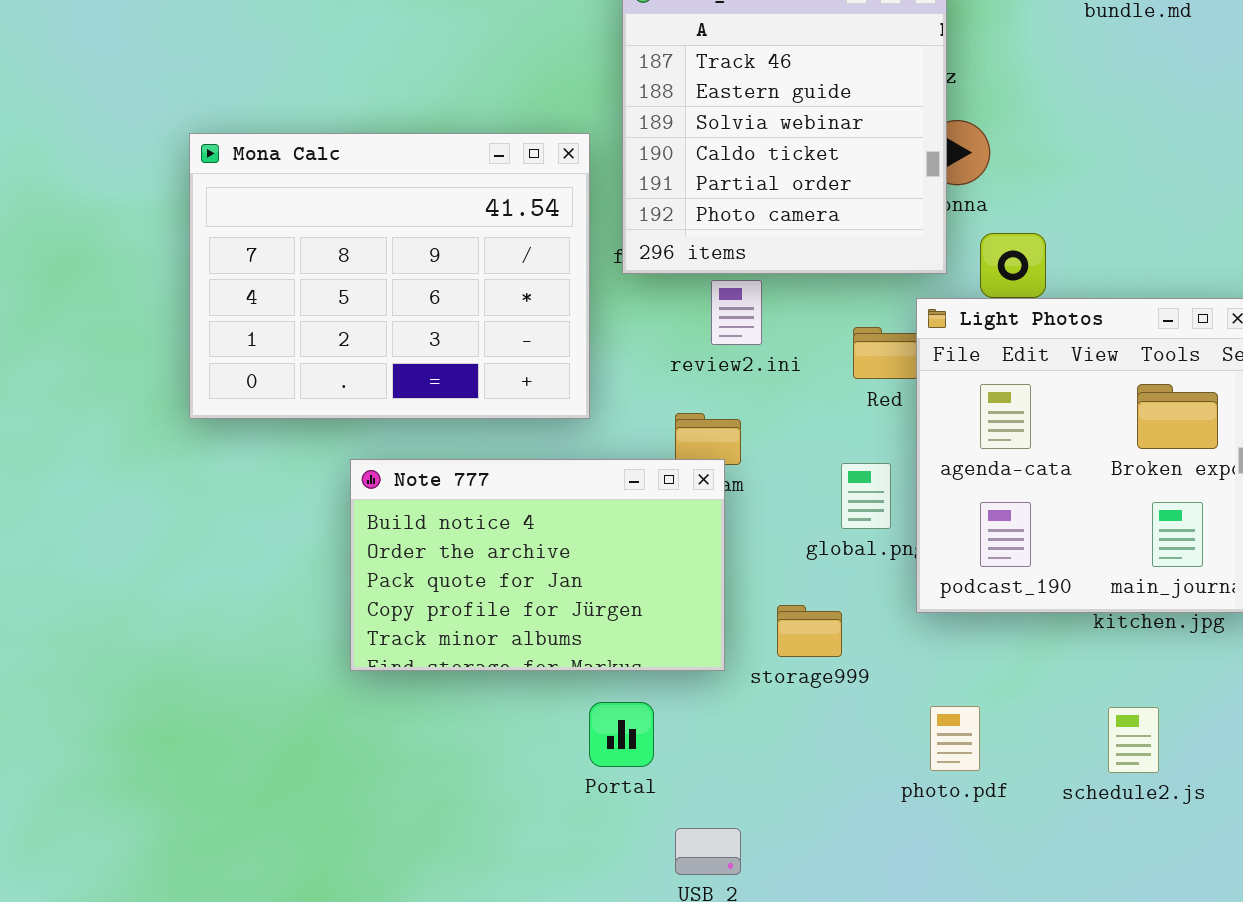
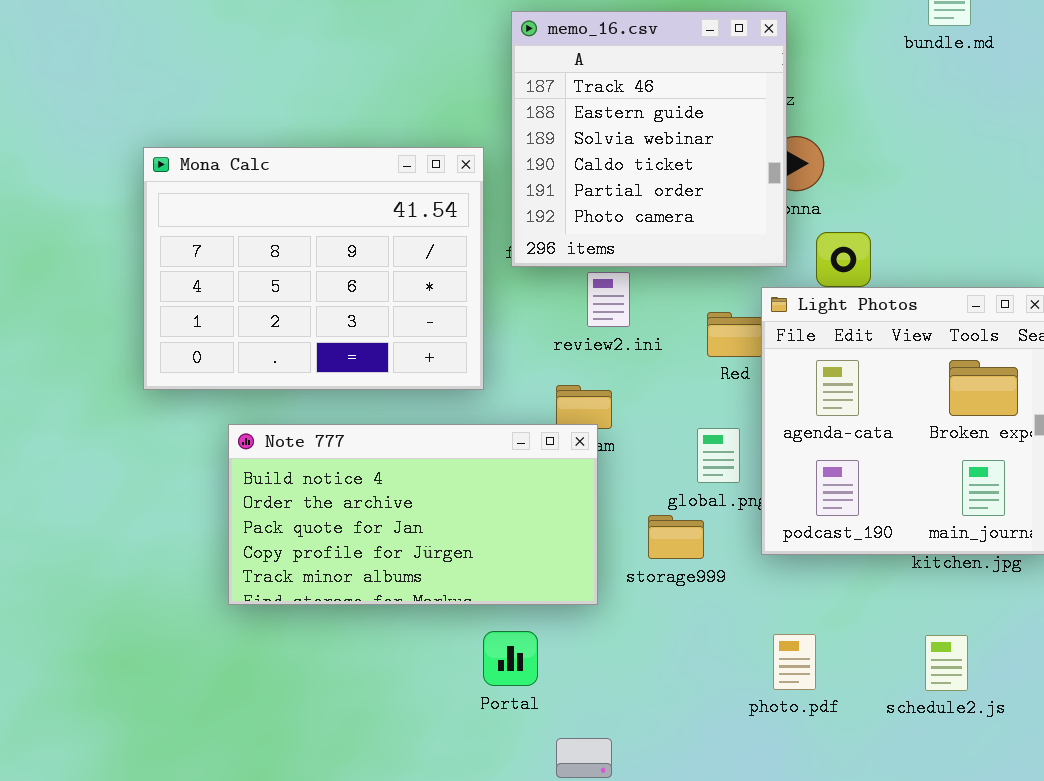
Note 777: [350,459,725,671] -> [228,424,598,605], resized
storage999: [777,605,842,657] -> [648,515,704,559], moved

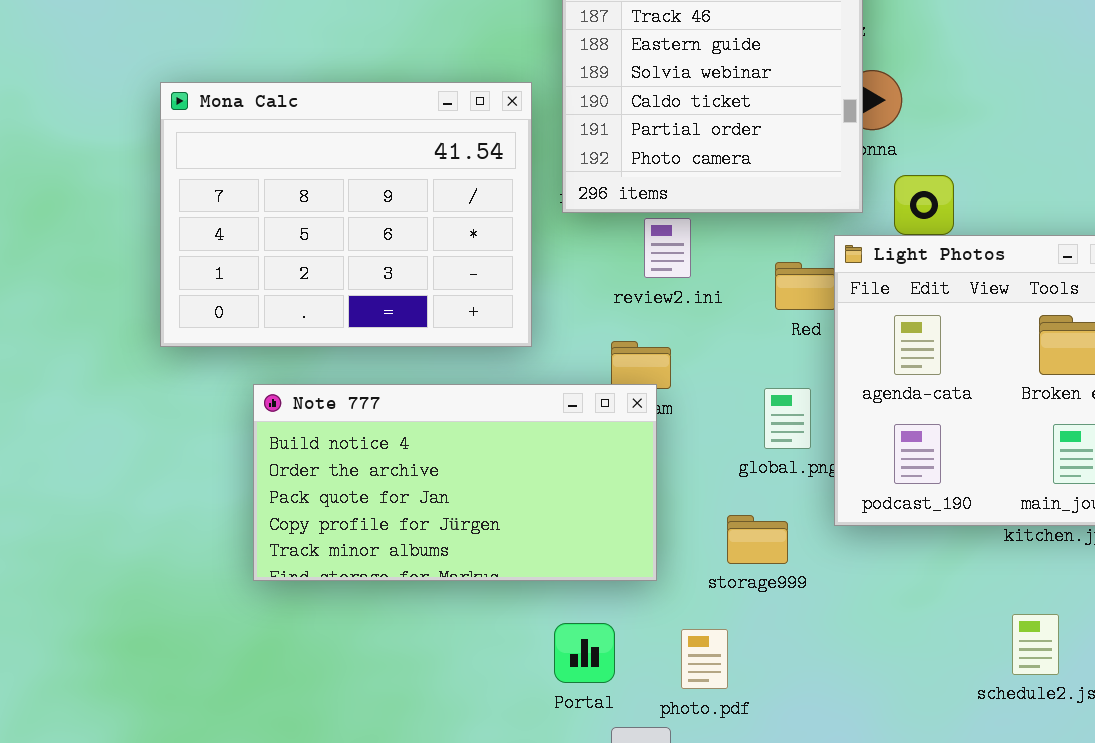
storage999: [648,515,704,559] -> [727,515,788,564], moved
Portal: [483,631,538,686] -> [554,623,615,683], moved
photo.pdf: [773,634,816,690] -> [681,629,728,689], moved

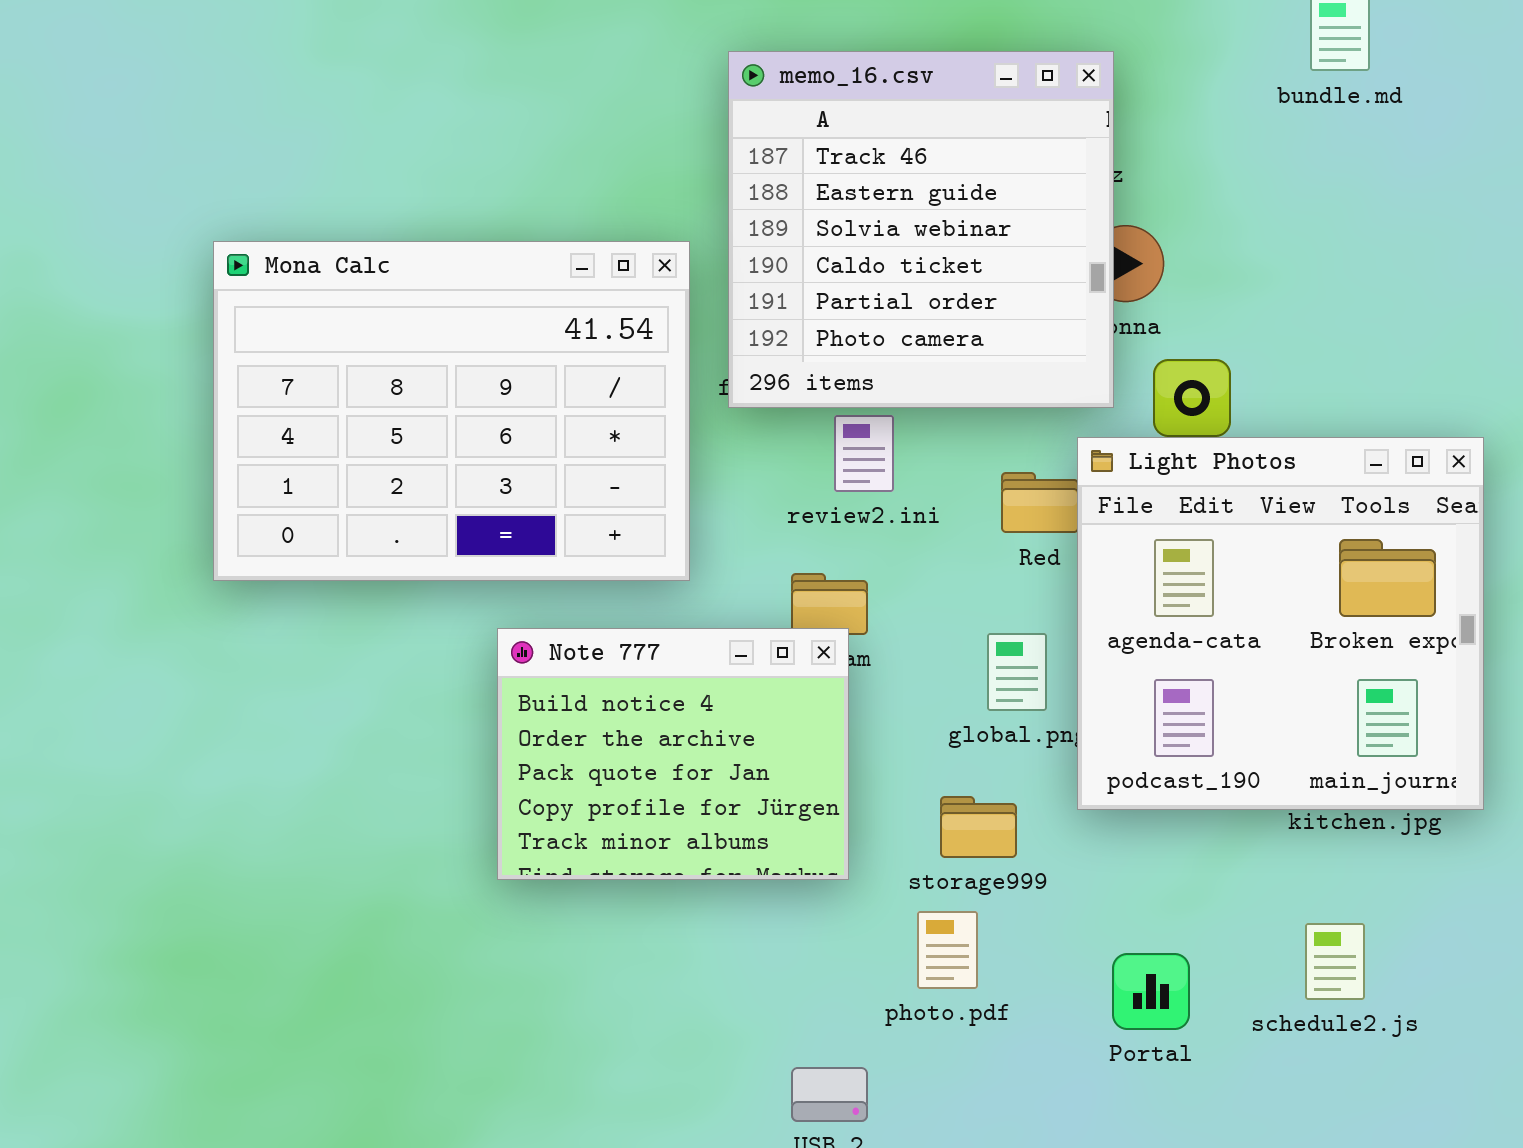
Note 777: [253,384,657,581] -> [497,628,849,880], resized
Portal: [554,623,615,683] -> [1112,953,1190,1030], moved
photo.pdf: [681,629,728,689] -> [917,911,978,989], moved

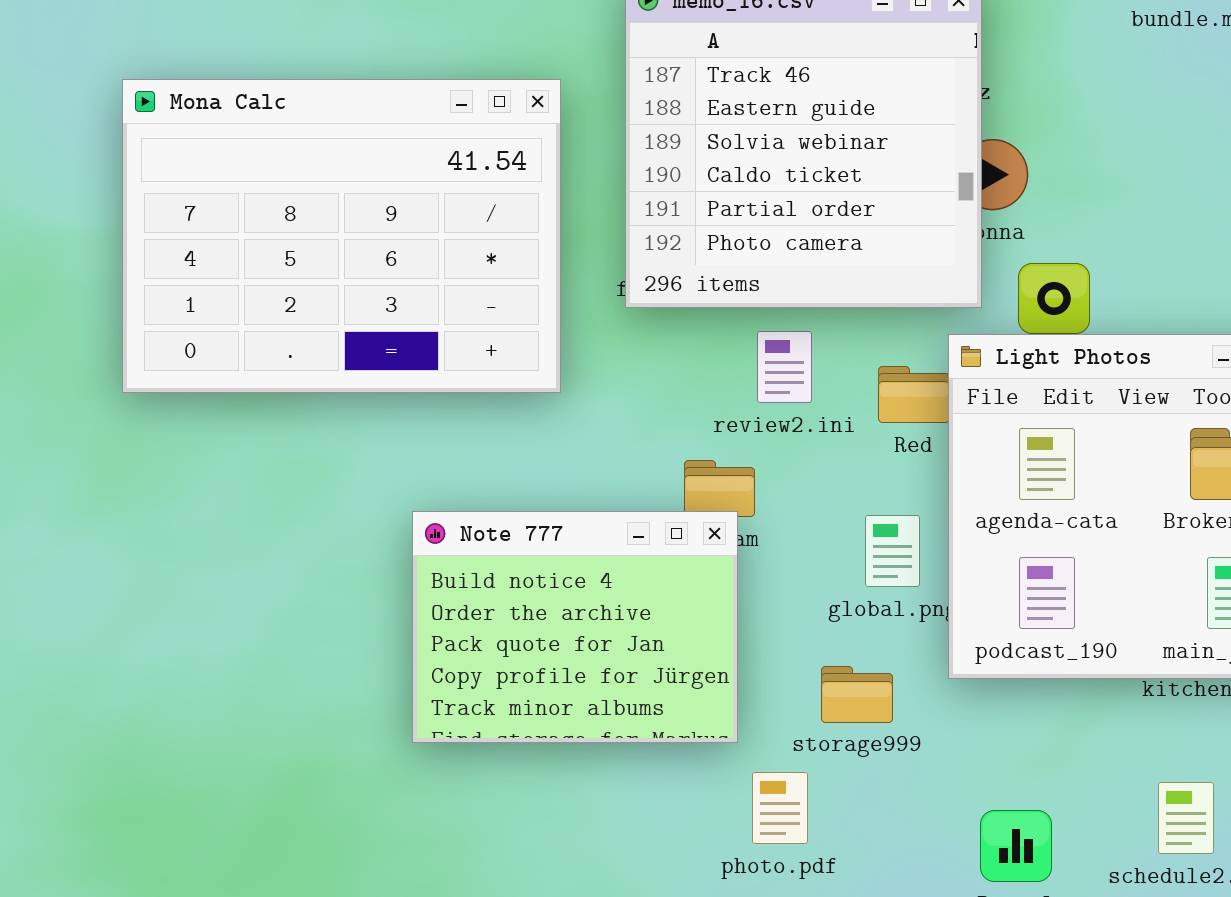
Mona Calc: [213,241,690,581] -> [122,79,561,393], moved
review2.ini: [834,415,894,492] -> [757,331,812,403], moved
photo.pdf: [917,911,978,989] -> [752,772,808,844], moved

